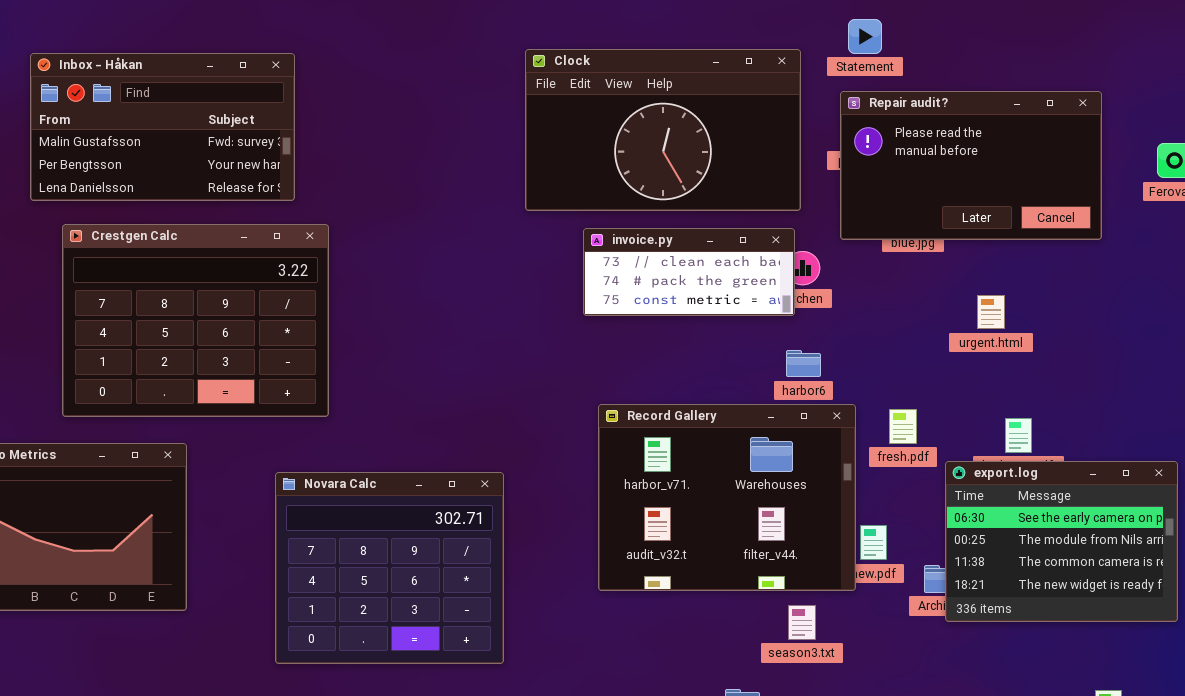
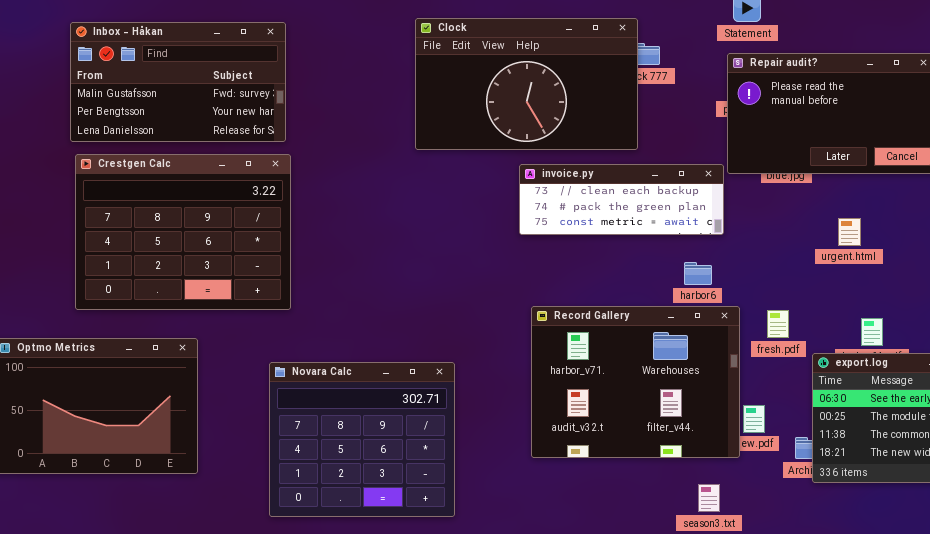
Clock: [525,49,801,211] -> [415,18,638,150], moved
Crestgen Calc: [62,224,329,417] -> [75,154,291,310], moved
invoice.py: [583,228,795,316] -> [519,164,724,235], resized
season3.txt: [788,605,816,640] -> [698,484,720,512], moved

